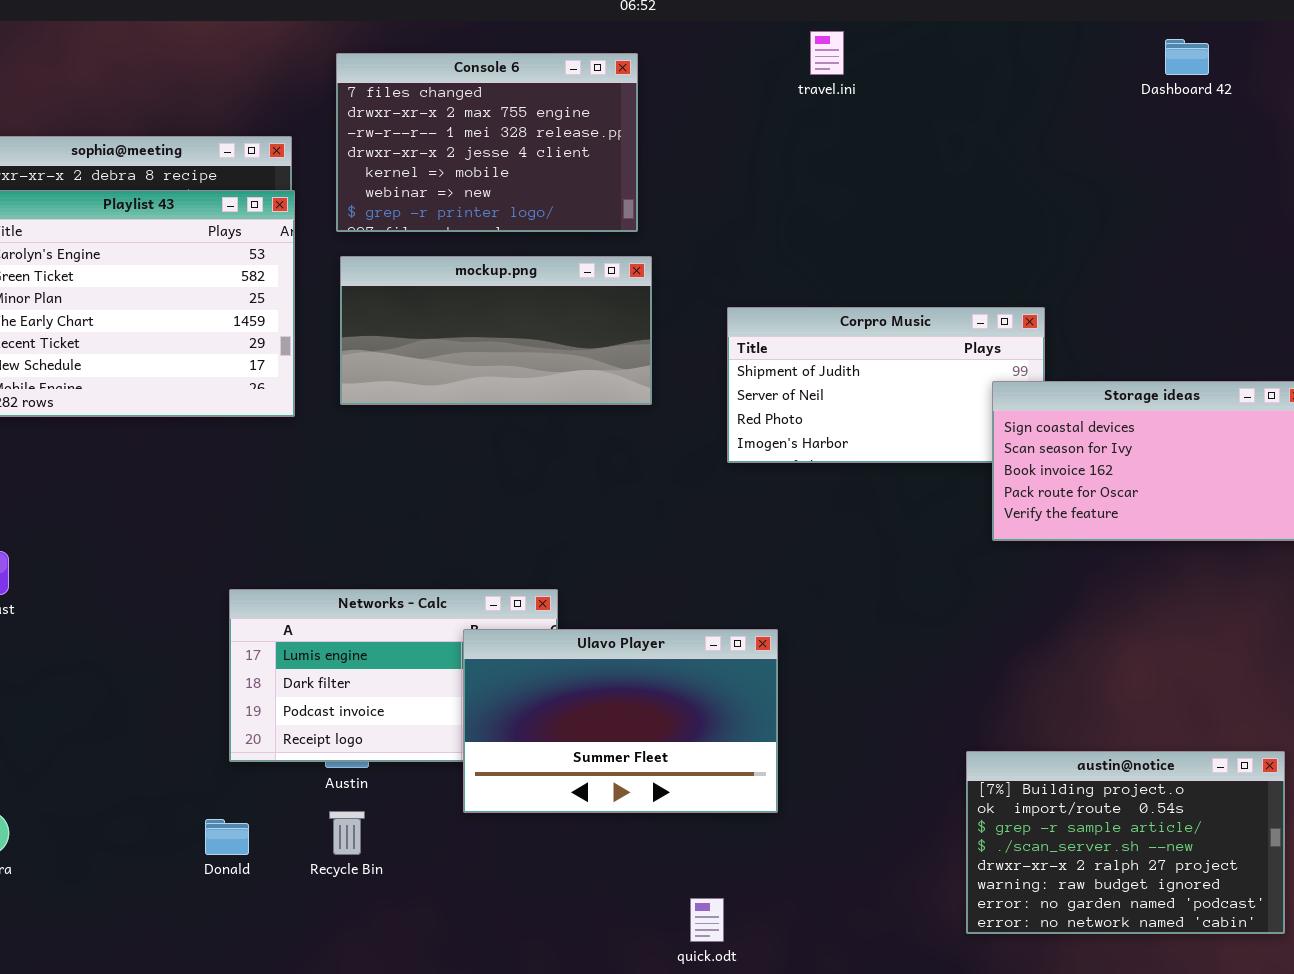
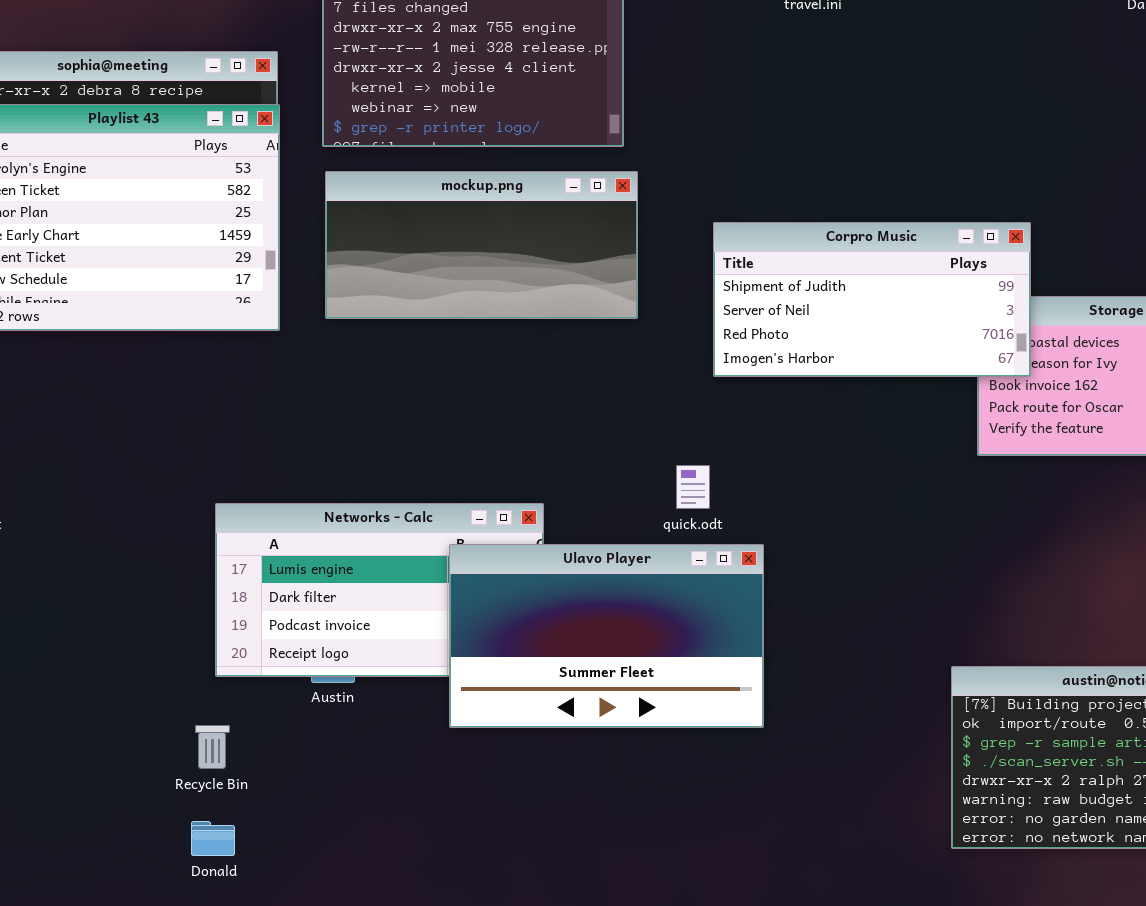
Corpro Music: [727,307,1045,463] -> [713,222,1031,377], raised
Recycle Bin: [329,811,365,855] -> [195,725,230,769], moved
Donald: [205,819,249,855] -> [191,821,235,856], moved
quick.odt: [690,898,724,942] -> [676,465,710,509], moved

